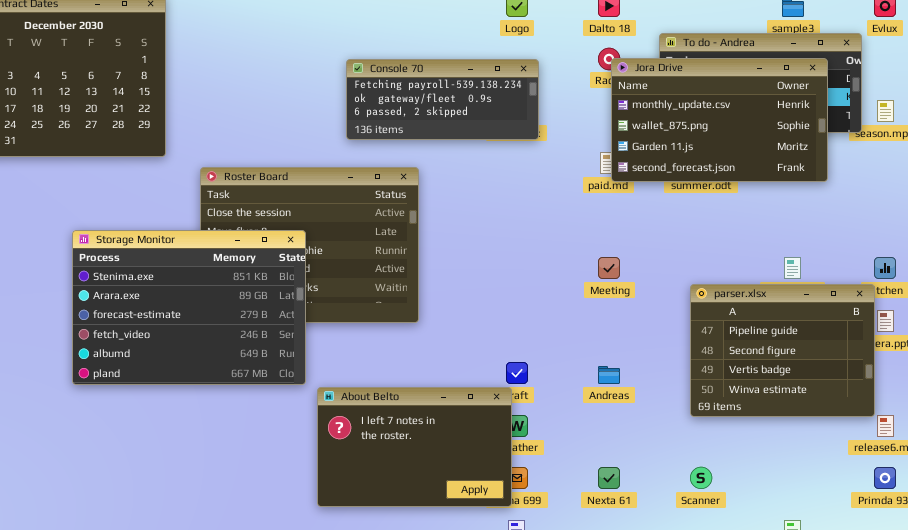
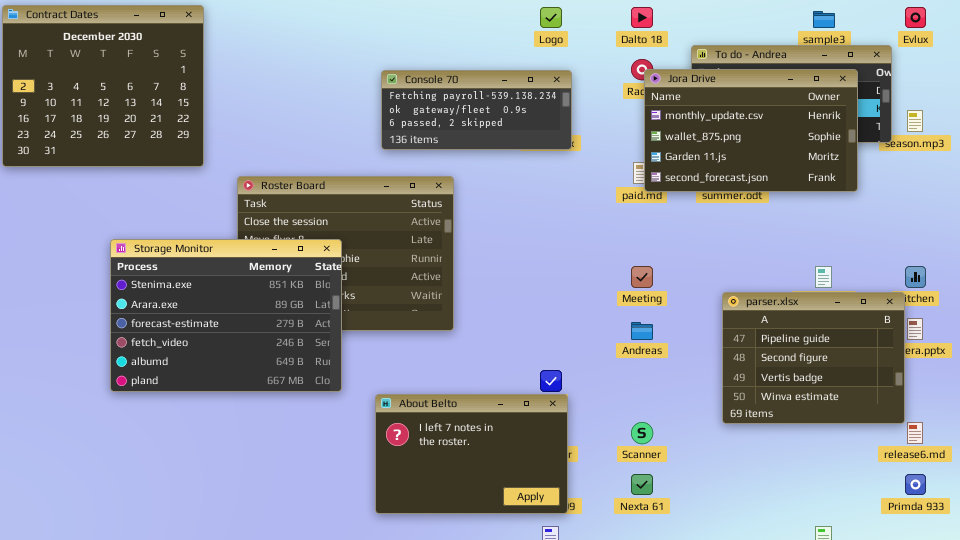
Andreas: [598,366,620,384] -> [631,322,653,340], moved
About Belto: [317,387,512,507] -> [375,394,568,514], moved
Scanner: [690,467,712,489] -> [631,422,653,444], moved

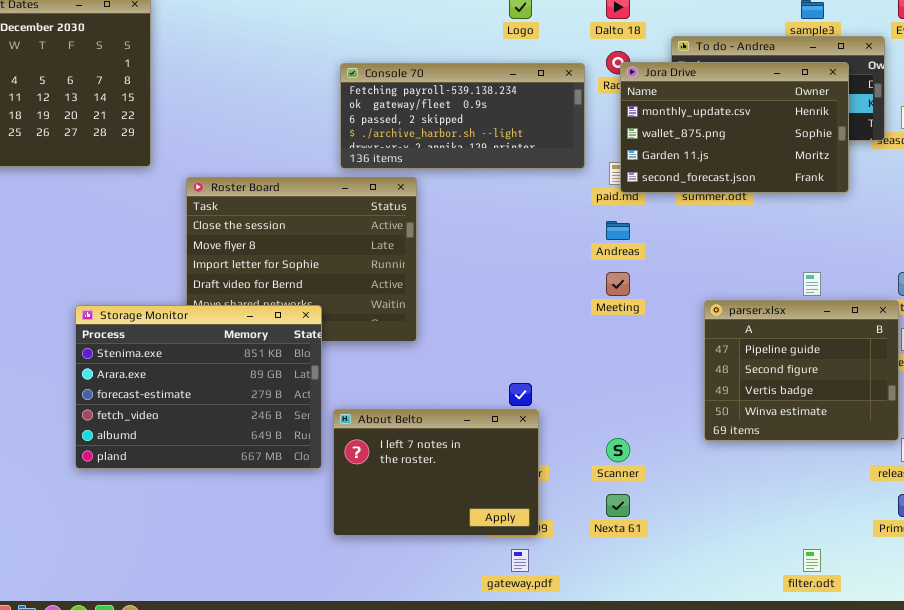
Console 70: [381,70,572,150] -> [340,63,585,169], resized
Storage Monitor: [110,239,342,392] -> [75,305,322,469], moved
Andreas: [631,322,653,340] -> [606,221,630,240], moved

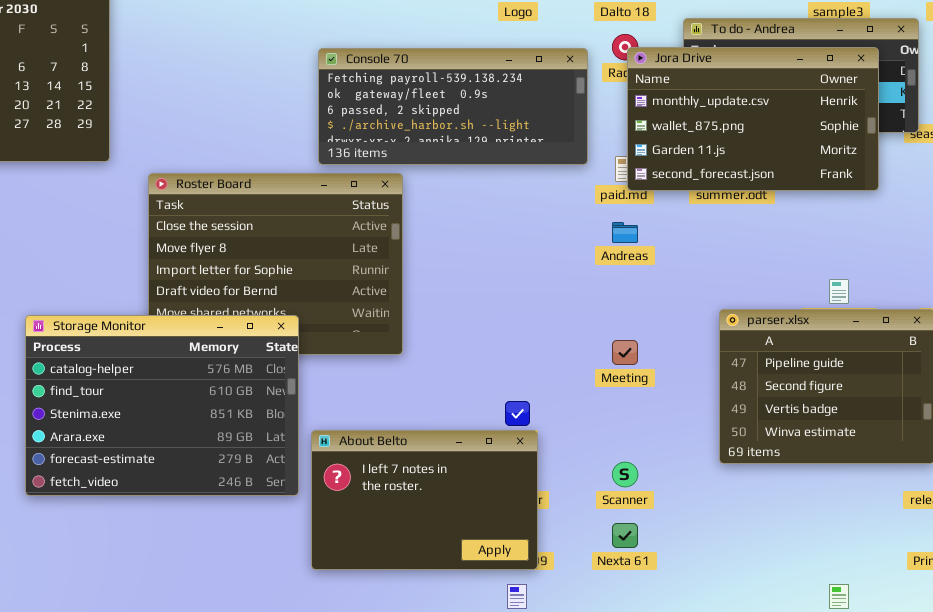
Meeting: [606,272,630,296] -> [612,340,638,365], moved
Storage Monitor: [75,305,322,469] -> [25,315,299,496], scrolled up 2 rows

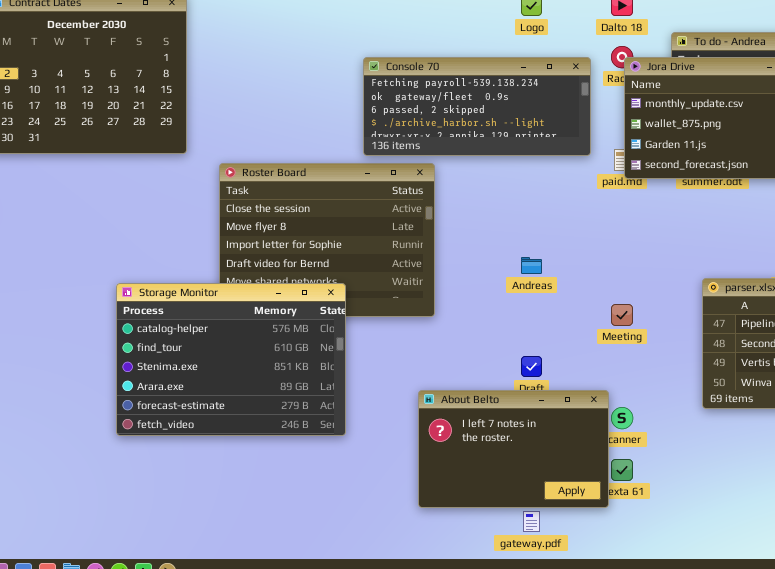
Andreas: [612,222,638,243] -> [521,257,542,274], moved
About Belto: [311,430,538,570] -> [418,390,609,508], moved

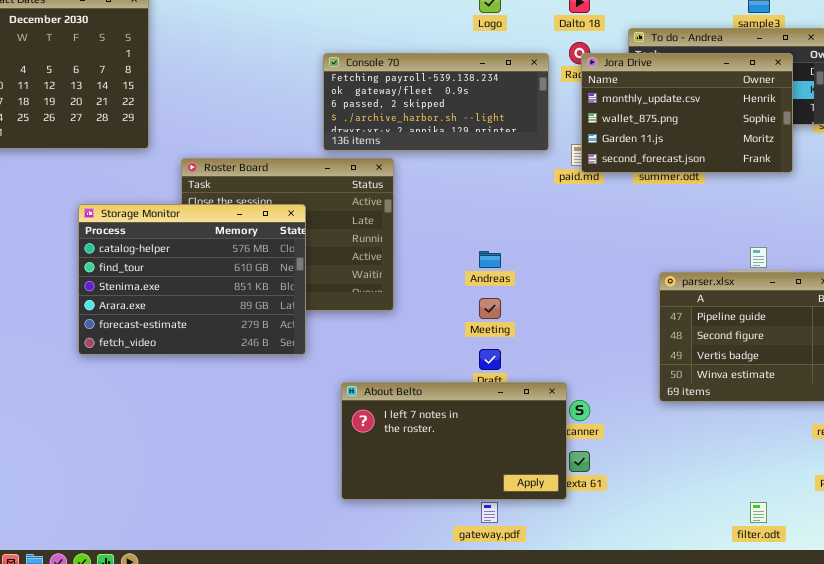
Storage Monitor: [116,283,346,436] -> [78,204,306,355], moved
Meeting: [611,304,633,326] -> [479,298,501,319], moved
About Belto: [418,390,609,508] -> [341,382,567,500], resized

